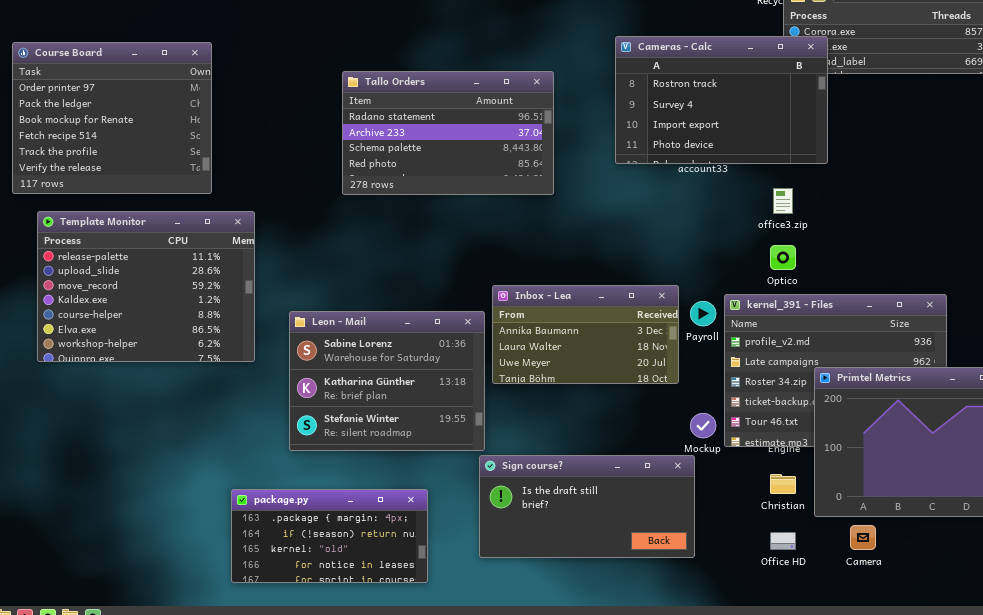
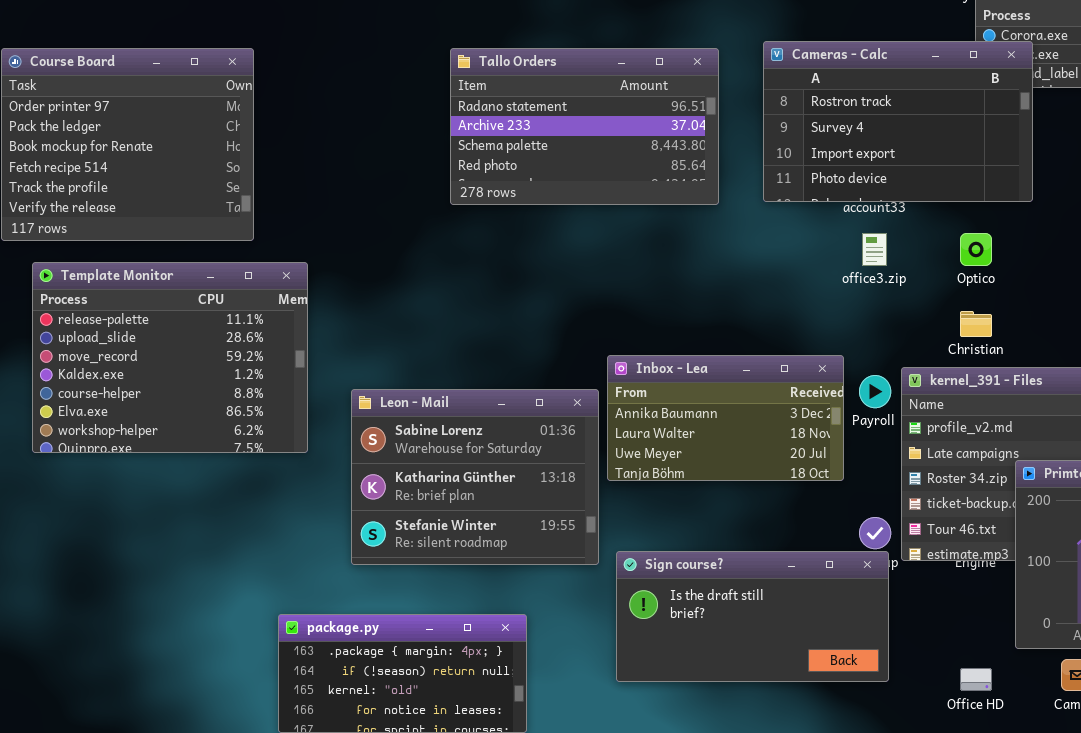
Tallo Orders: [342,71,554,195] -> [450,48,719,205], moved
office3.zip: [773,188,793,214] -> [862,233,887,266], moved
Optico: [770,245,796,270] -> [960,233,992,266], moved
Sign course?: [479,455,695,558] -> [616,551,889,682], moved
Christian: [770,474,796,494] -> [960,311,992,337], moved

